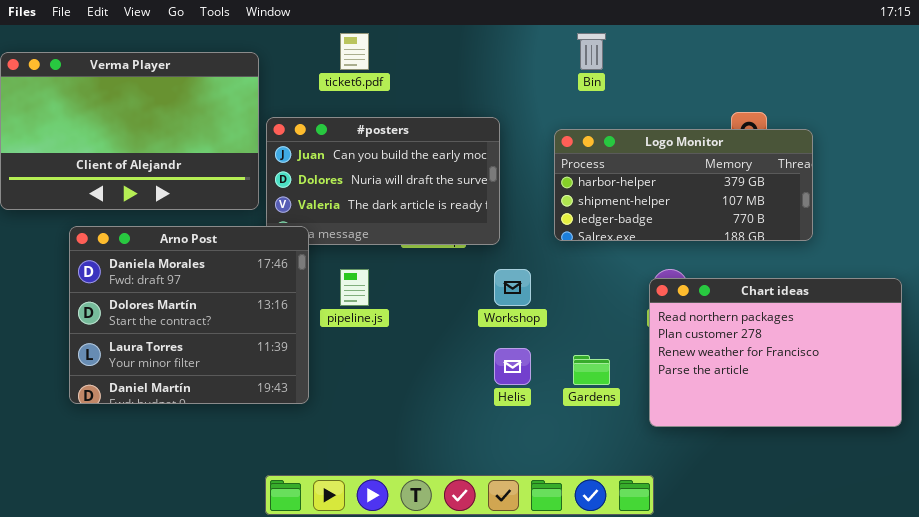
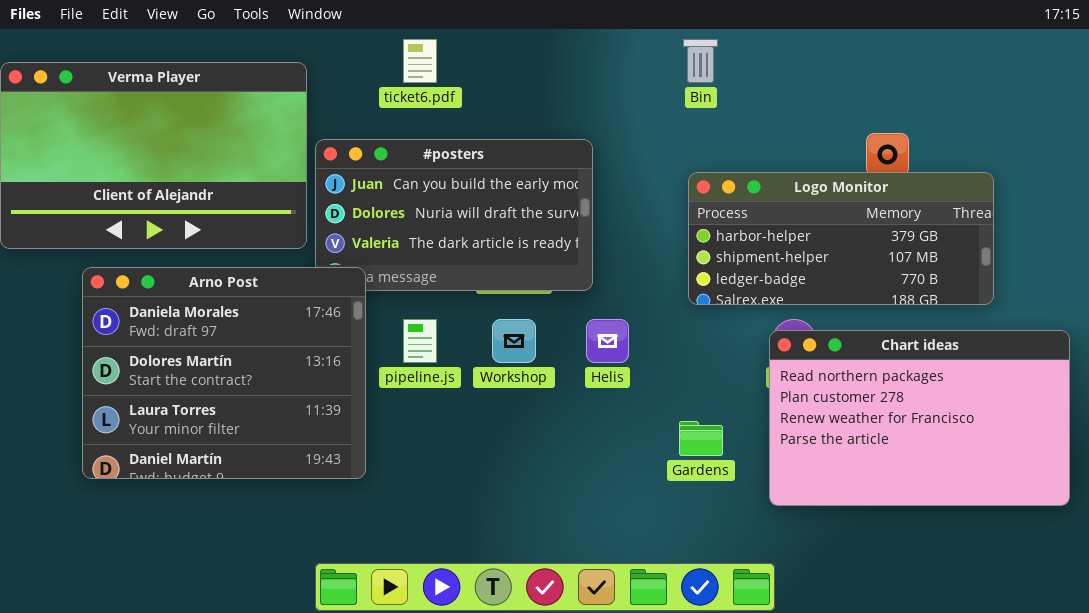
Logo Monitor: [554,129,813,241] -> [688,172,994,305], moved
Workshop: [494,269,531,306] -> [492,319,536,363], moved
Helis: [494,348,531,385] -> [586,319,629,363], moved

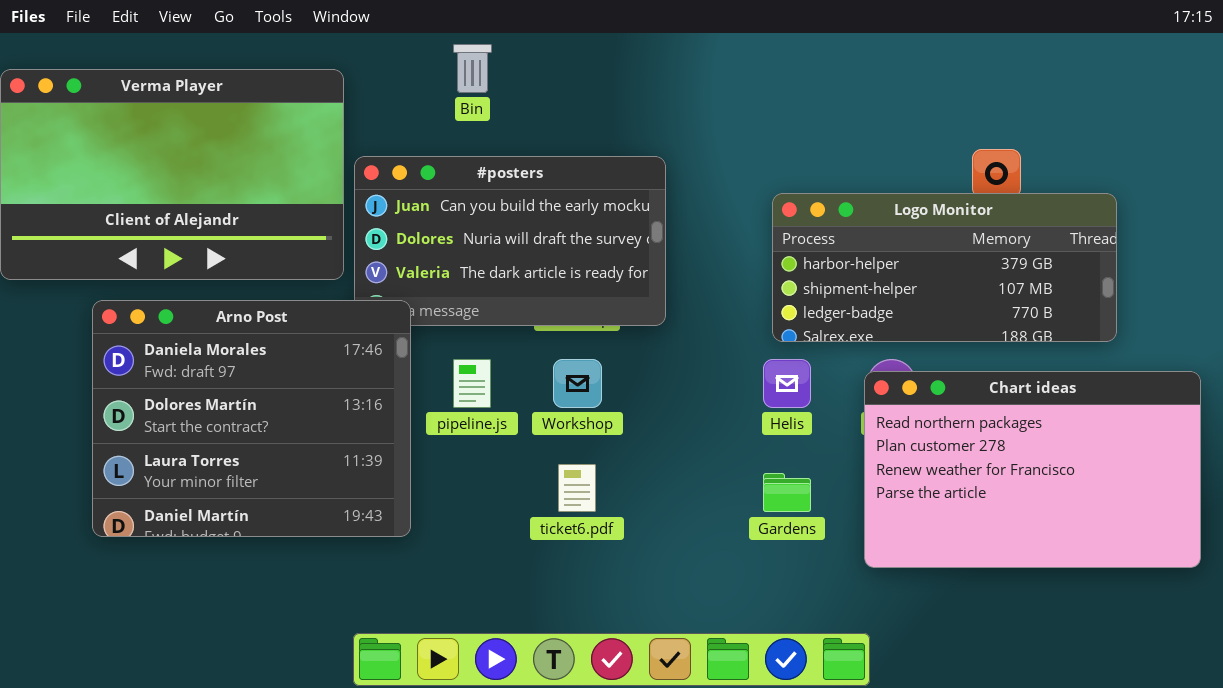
ticket6.pdf: [403,39,437,83] -> [558,464,596,512], moved
Bin: [683,39,718,83] -> [453,44,492,93], moved
Helis: [586,319,629,363] -> [763,359,811,408], moved

